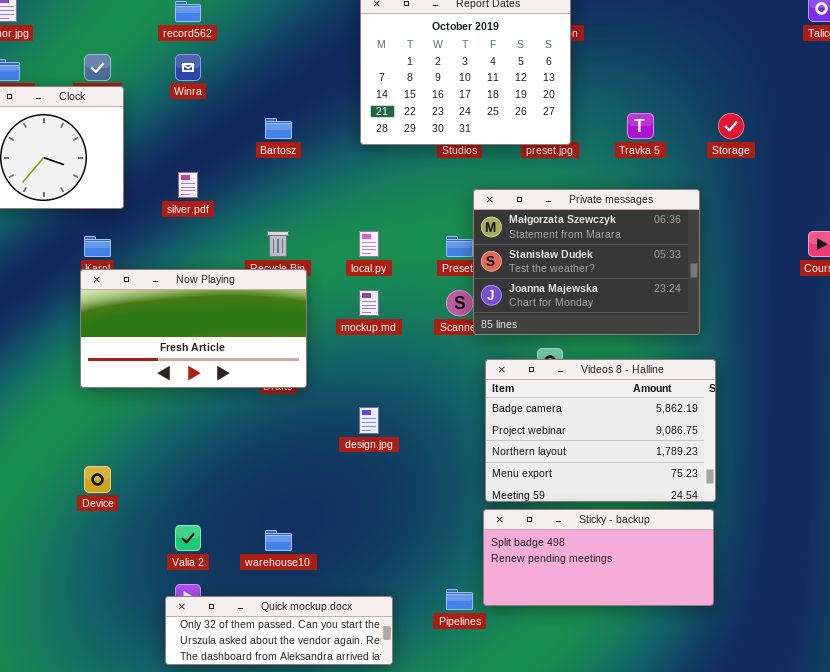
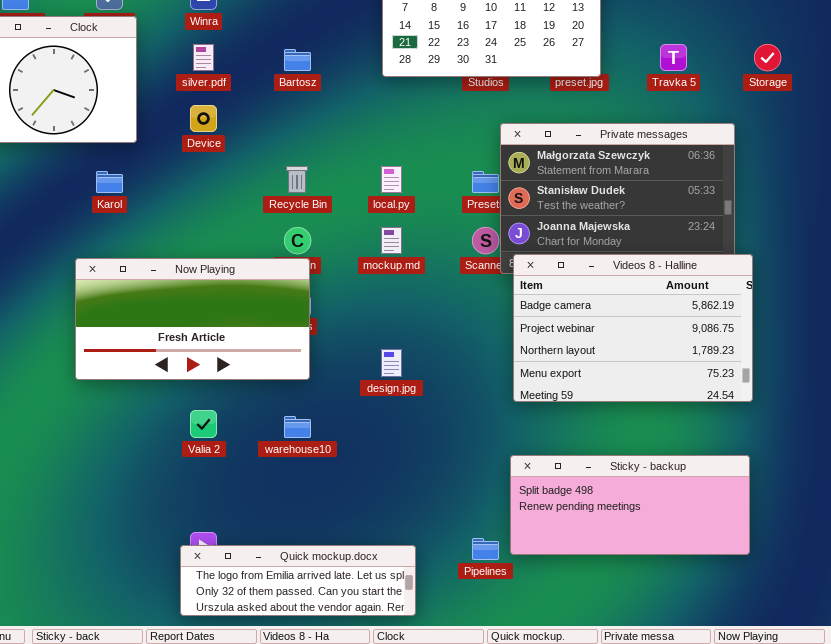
silver.pdf: [178,172,198,198] -> [193,44,214,71], moved
Now Playing: [80,269,307,388] -> [75,258,310,380], moved
Videos 8 - Halline: [485,359,716,502] -> [513,254,753,402], moved
Device: [84,466,111,493] -> [190,105,217,132], moved
Valia 2: [175,525,201,551] -> [190,410,217,438], moved
warehouse10: [265,530,292,551] -> [284,416,311,438], moved
Quick mockup.docx: [165,596,393,665] -> [180,545,416,616], scrolled up 1 row

